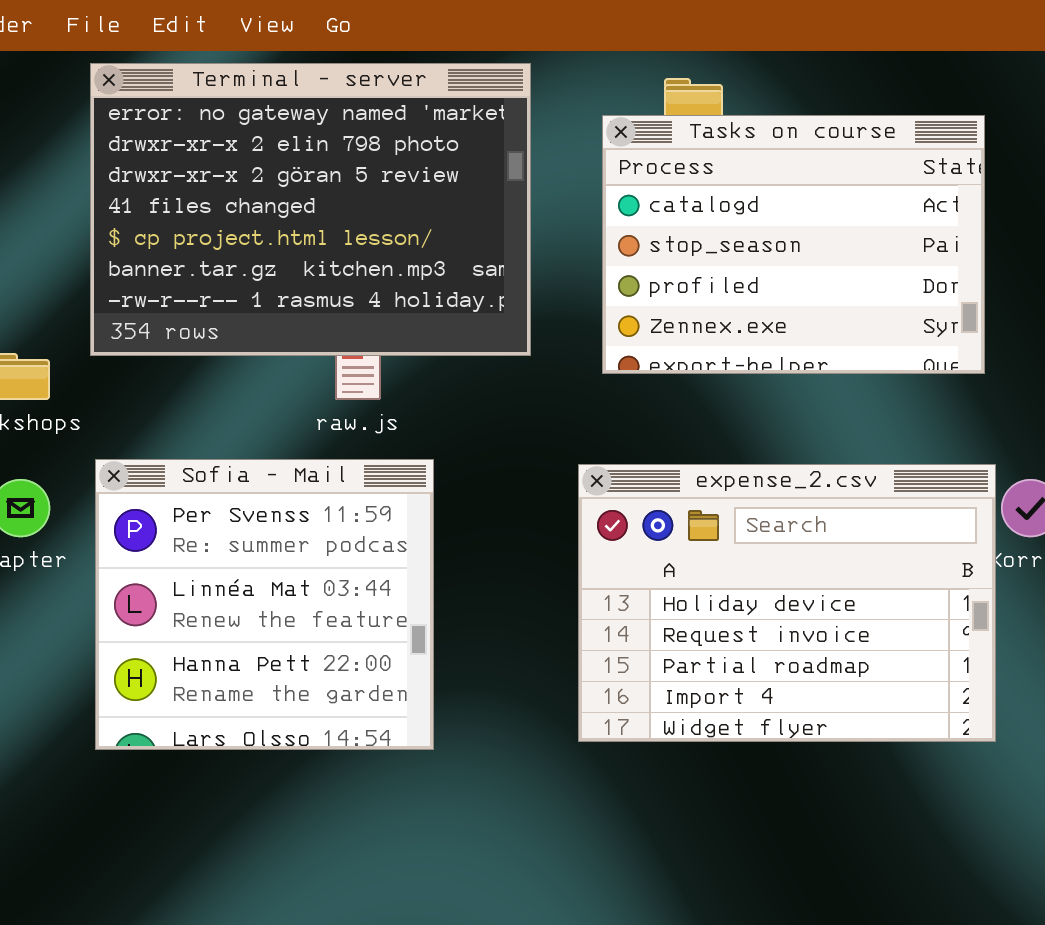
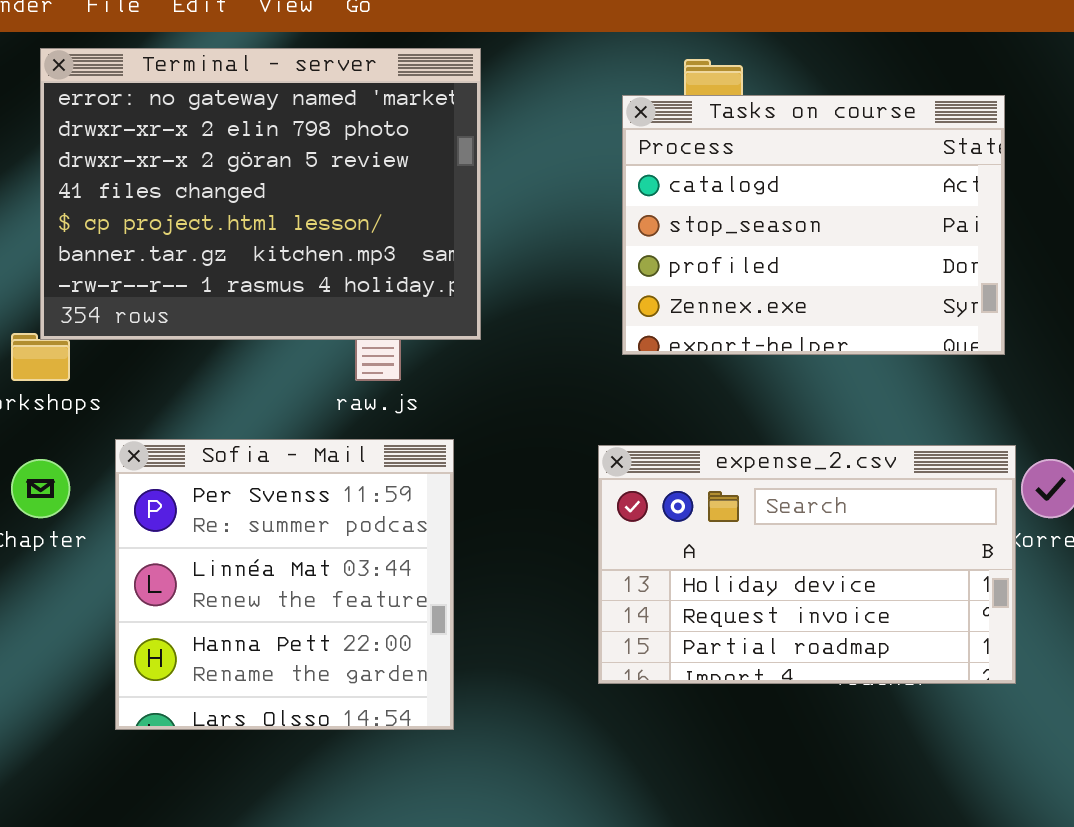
Terminal - server: [90,63,531,356] -> [40,48,481,340], moved
expense_2.csv: [578,464,996,742] -> [598,445,1016,684], resized

